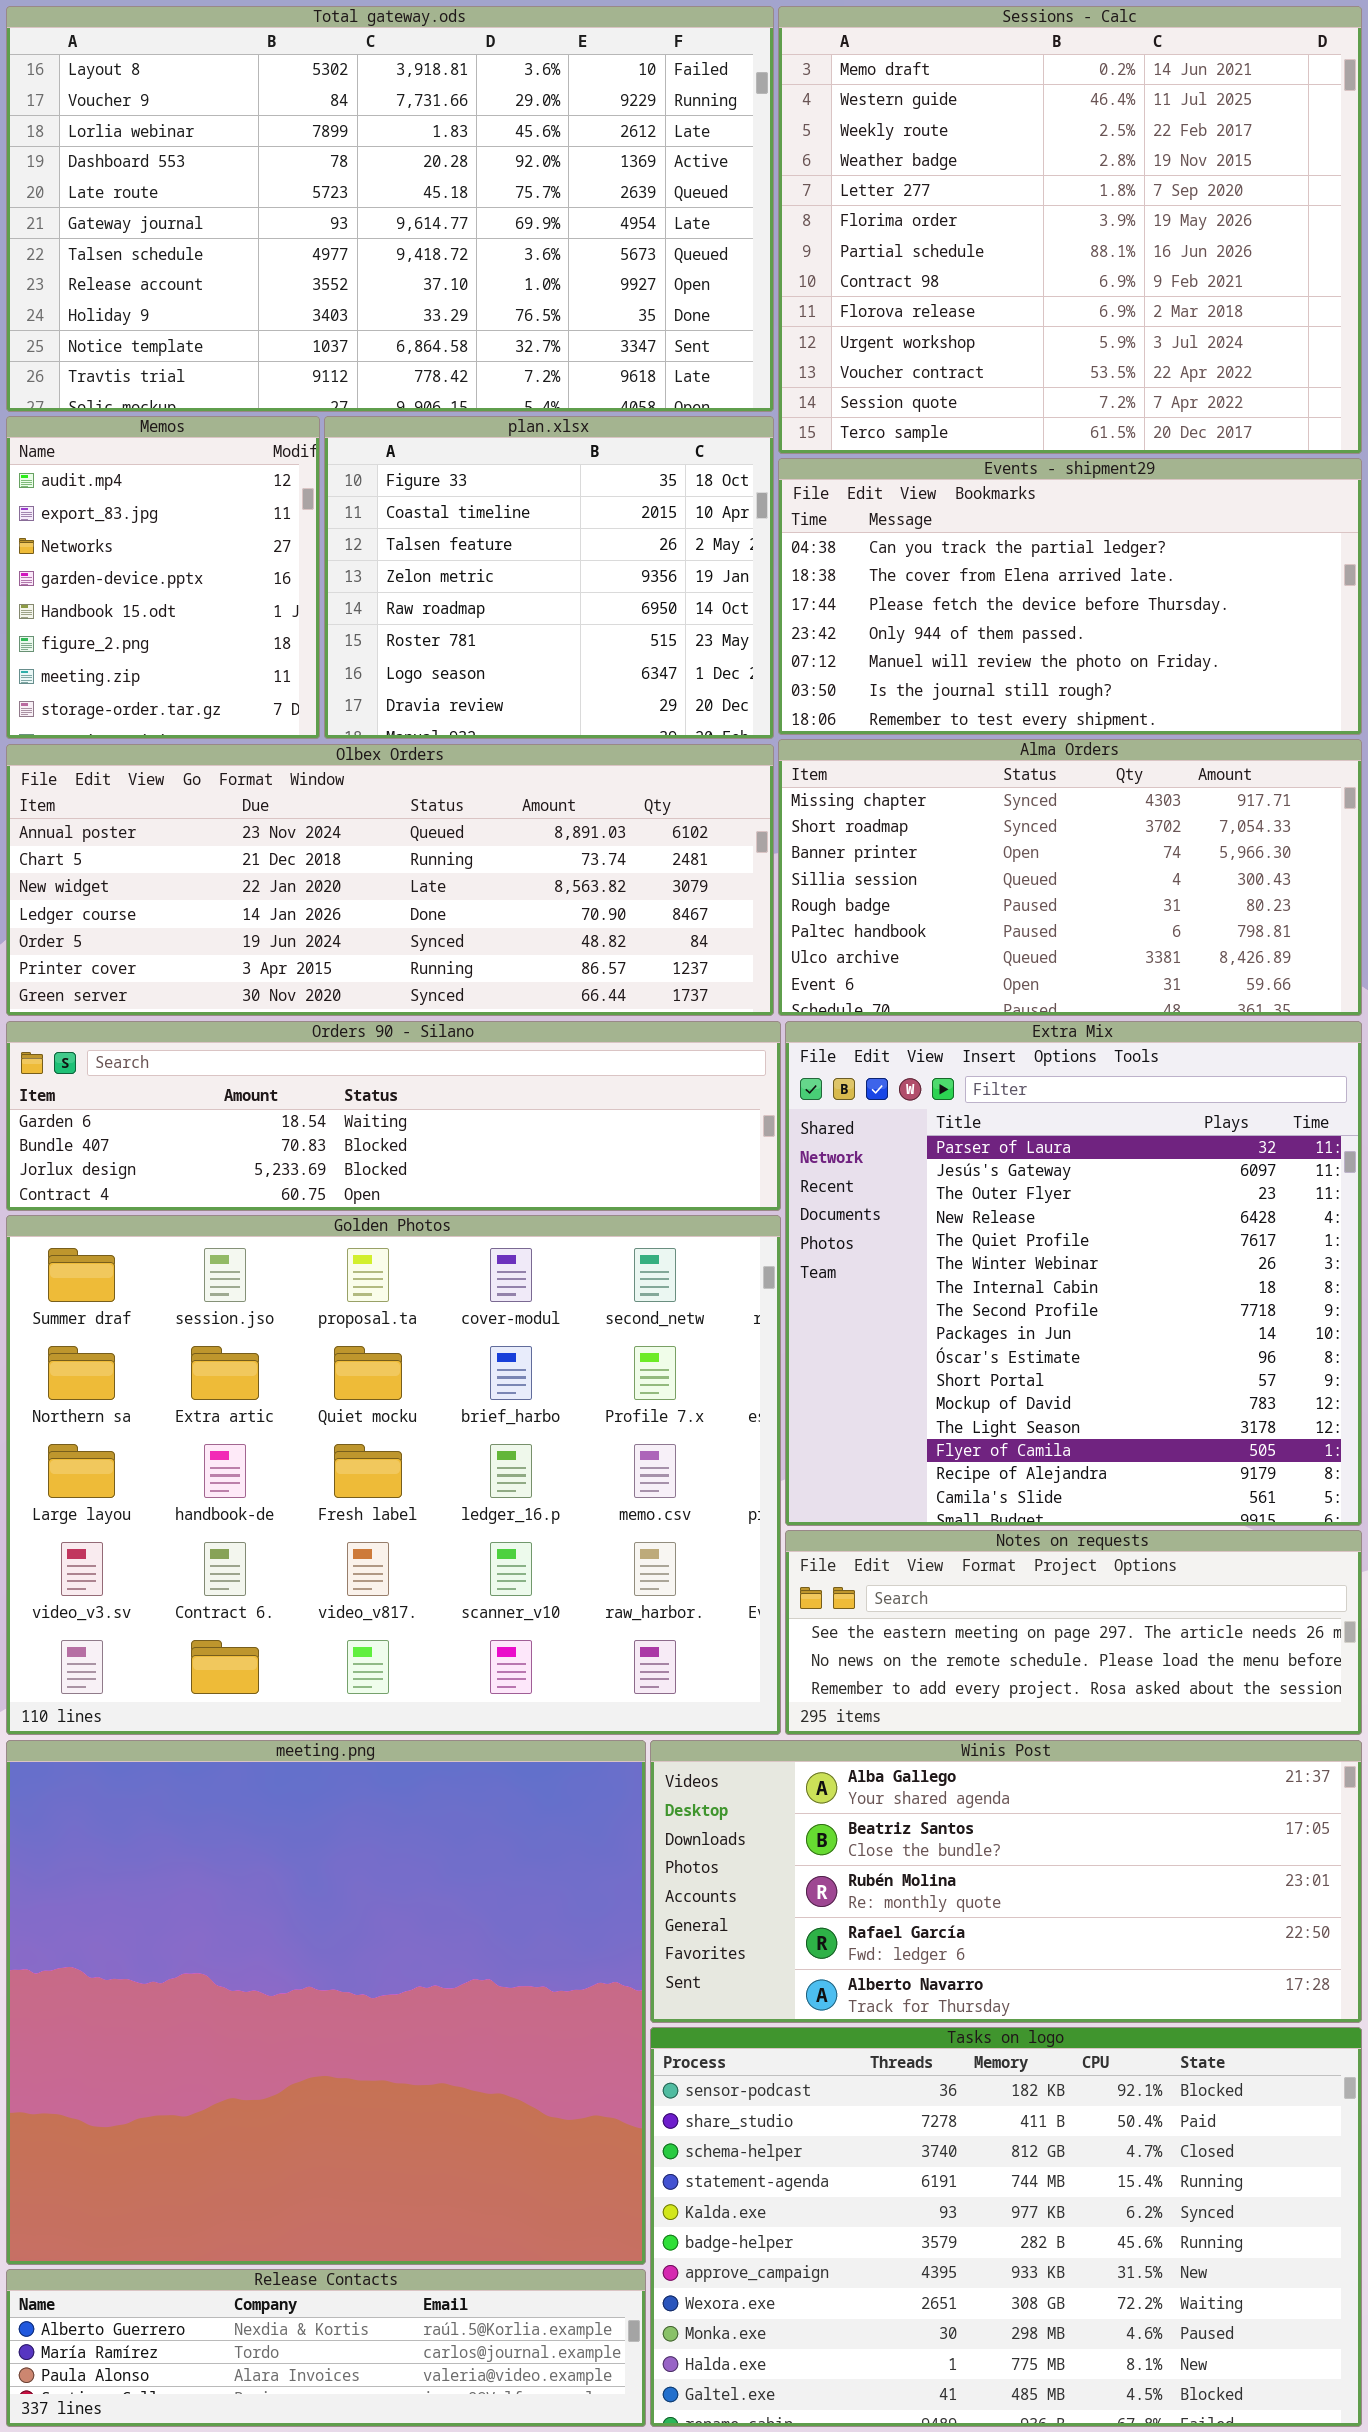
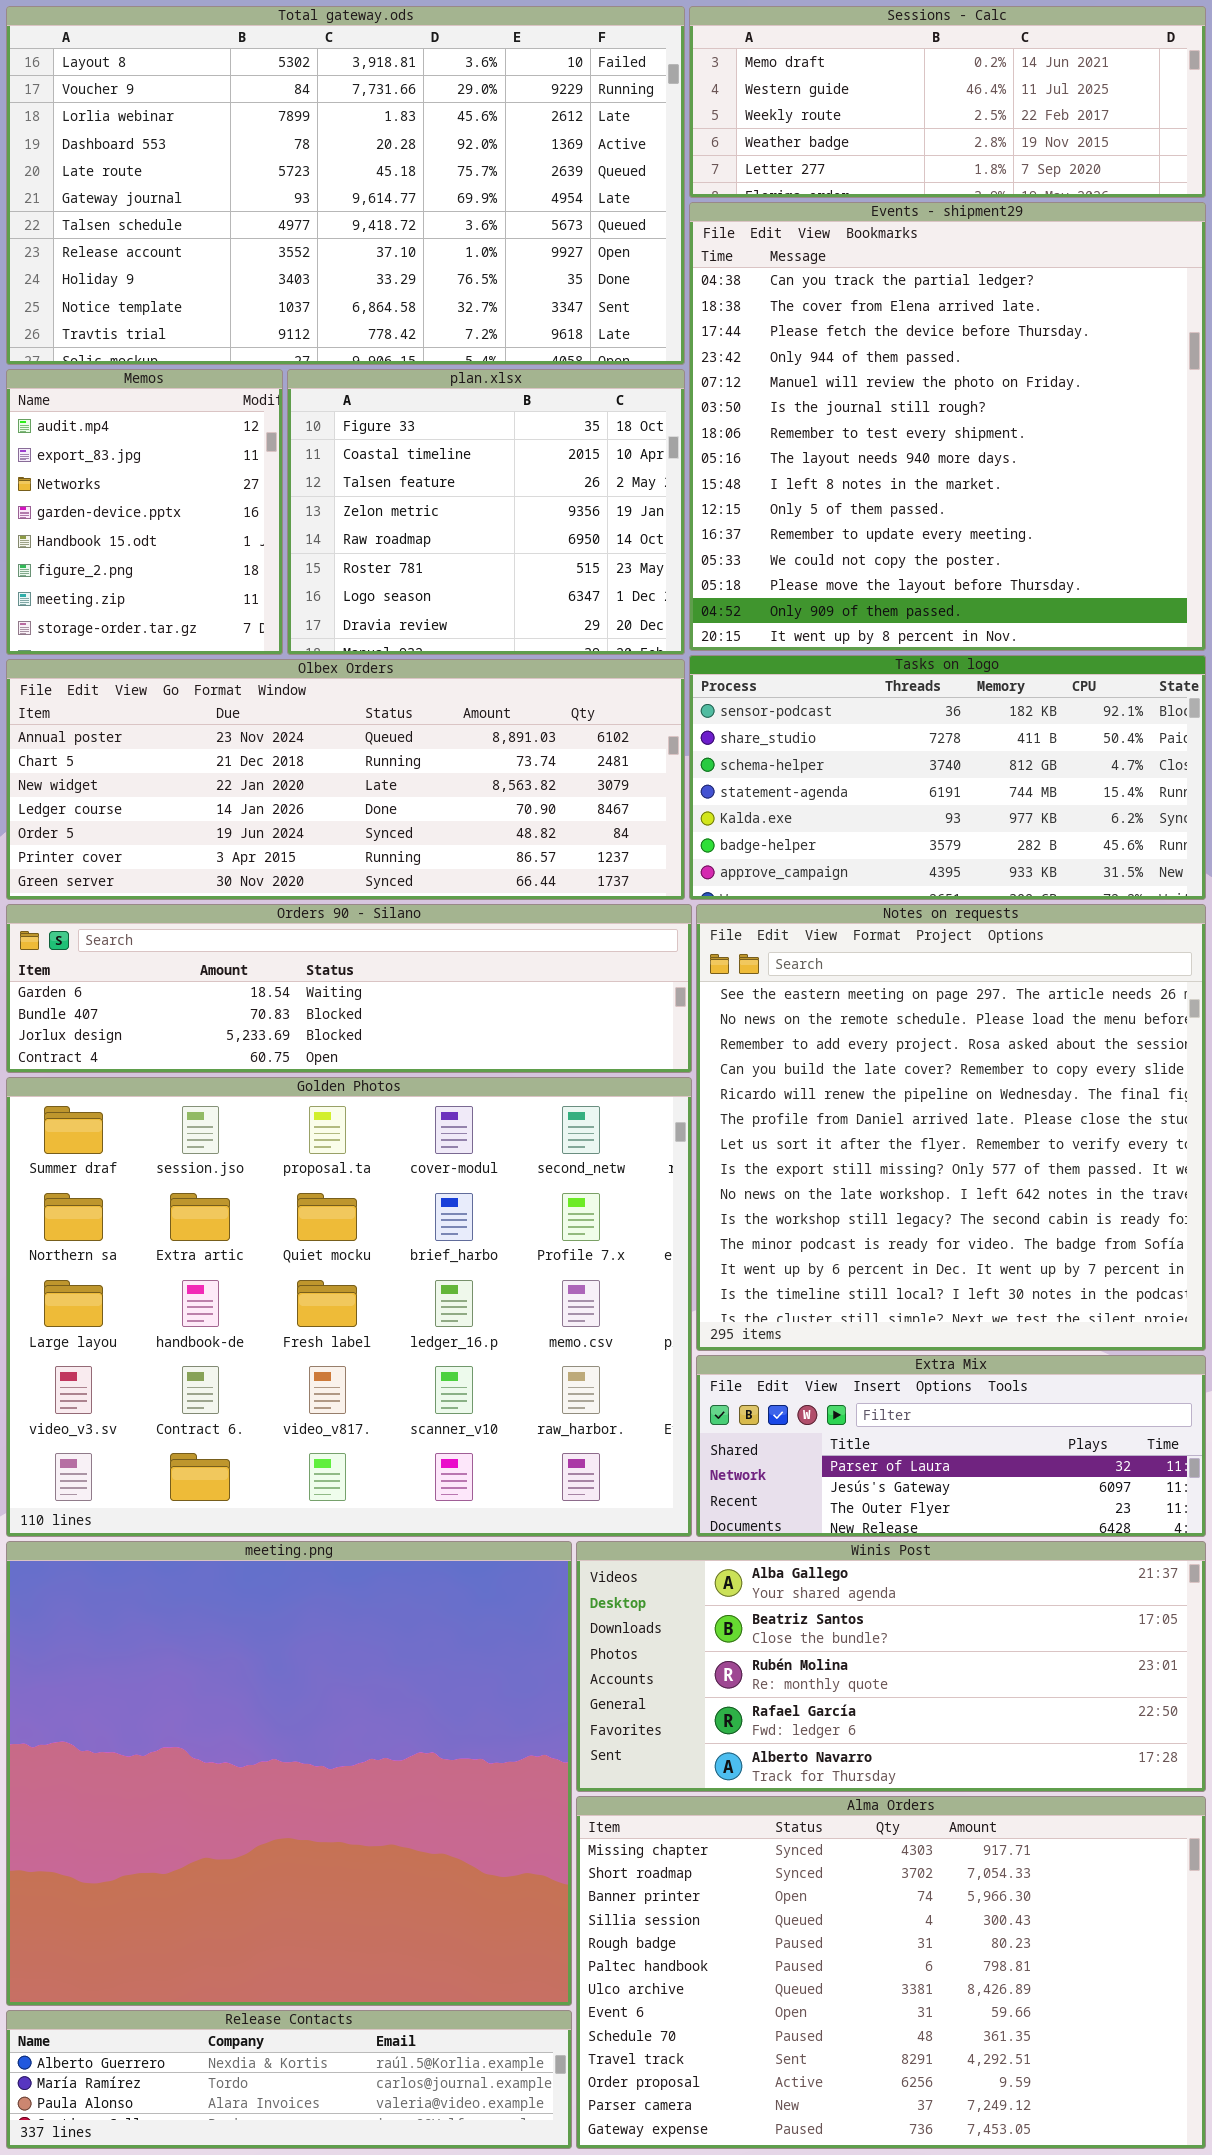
Sessions - Calc: [778,6,1362,454] -> [689,6,1206,198], resized
Events - shipment29: [778,458,1362,735] -> [689,202,1206,651], resized
Alma Orders: [778,739,1362,1016] -> [576,1796,1206,2149], moved, resized
Extra Mix: [785,1021,1362,1526] -> [696,1355,1206,1537], moved, resized
Notes on requests: [785,1530,1362,1735] -> [696,904,1206,1351], moved, resized
Tasks on logo: [650,2027,1362,2427] -> [689,655,1206,900], moved, resized

